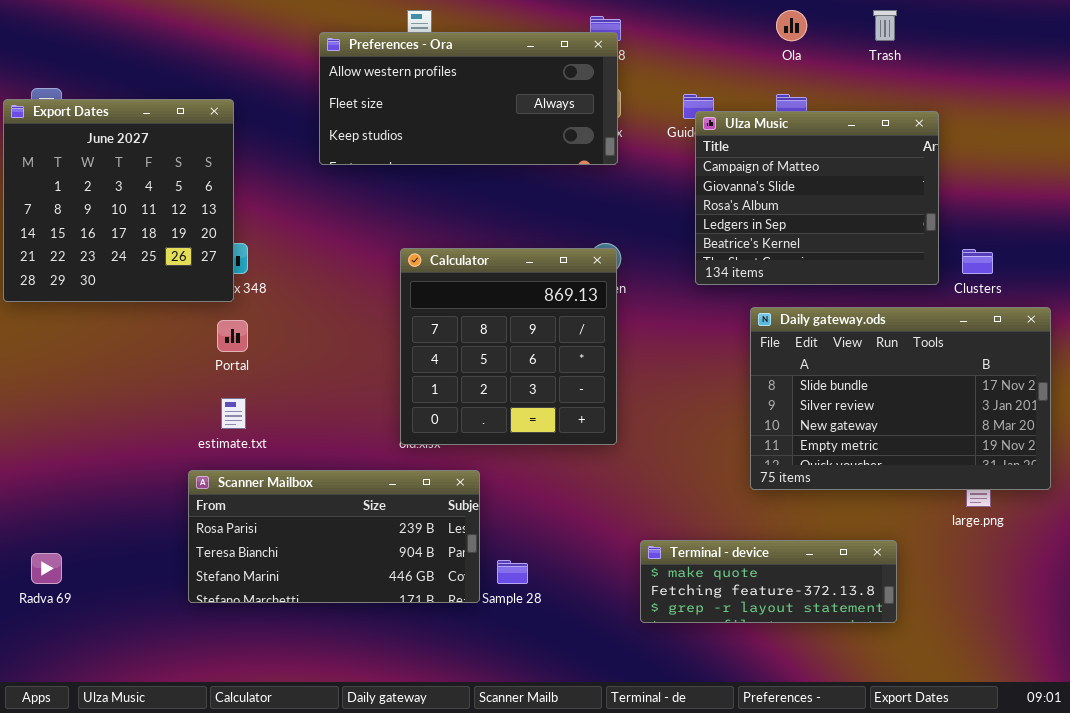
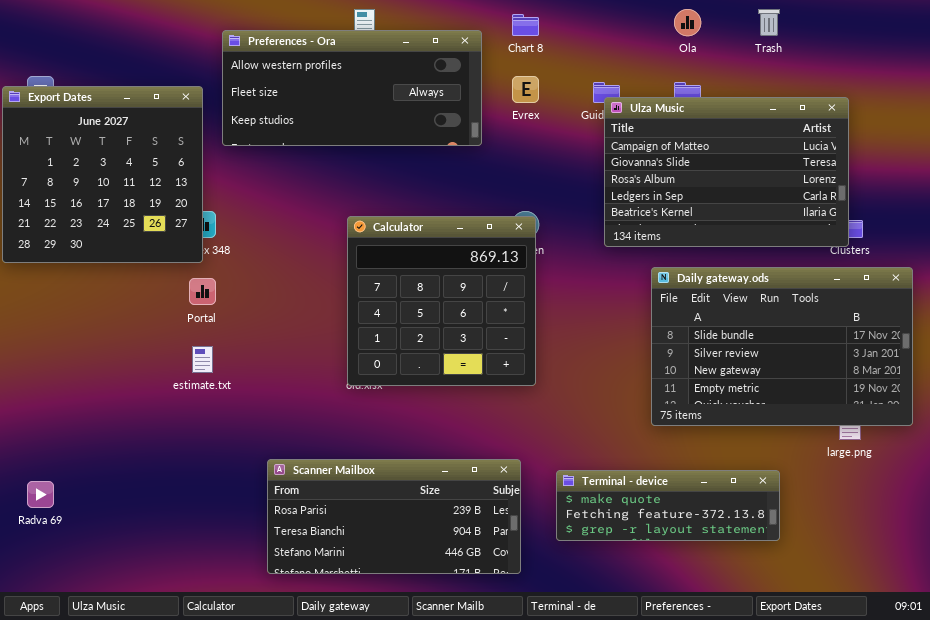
Preferences - Ora: [319,32,618,165] -> [222,30,482,146], moved
Ulza Music: [695,111,939,285] -> [604,97,849,247], resized
Scanner Mailbox: [188,470,480,603] -> [267,459,521,574], moved

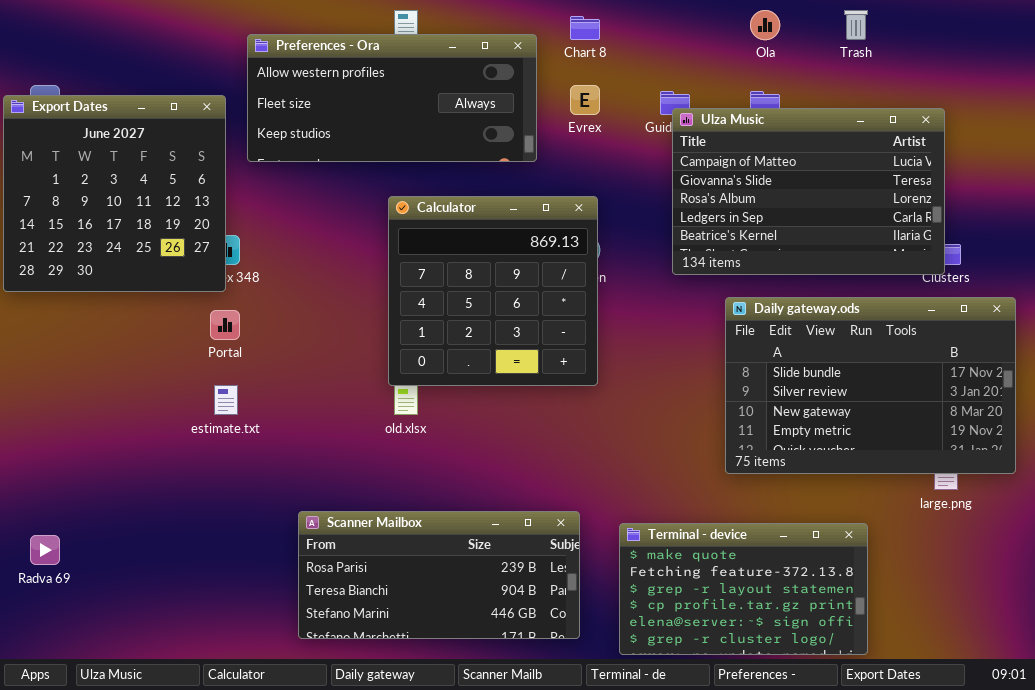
Calculator: [347,216,536,386] -> [388,196,598,386], moved
Terminal - device: [556,470,780,541] -> [619,523,868,655], resized

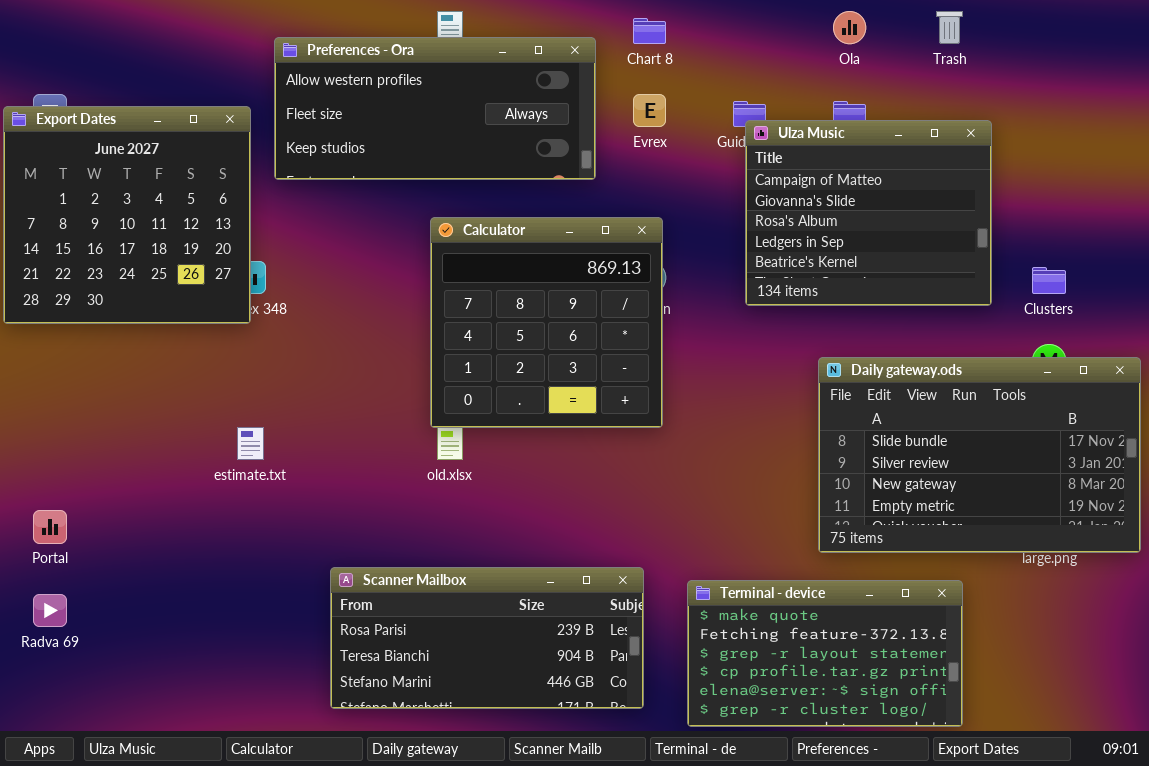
Ulza Music: [672,108,945,275] -> [745,120,992,306], resized
Daily gateway.ods: [725,297,1016,474] -> [818,357,1141,553], moved
Portal: [210,310,240,340] -> [33,510,67,544], moved

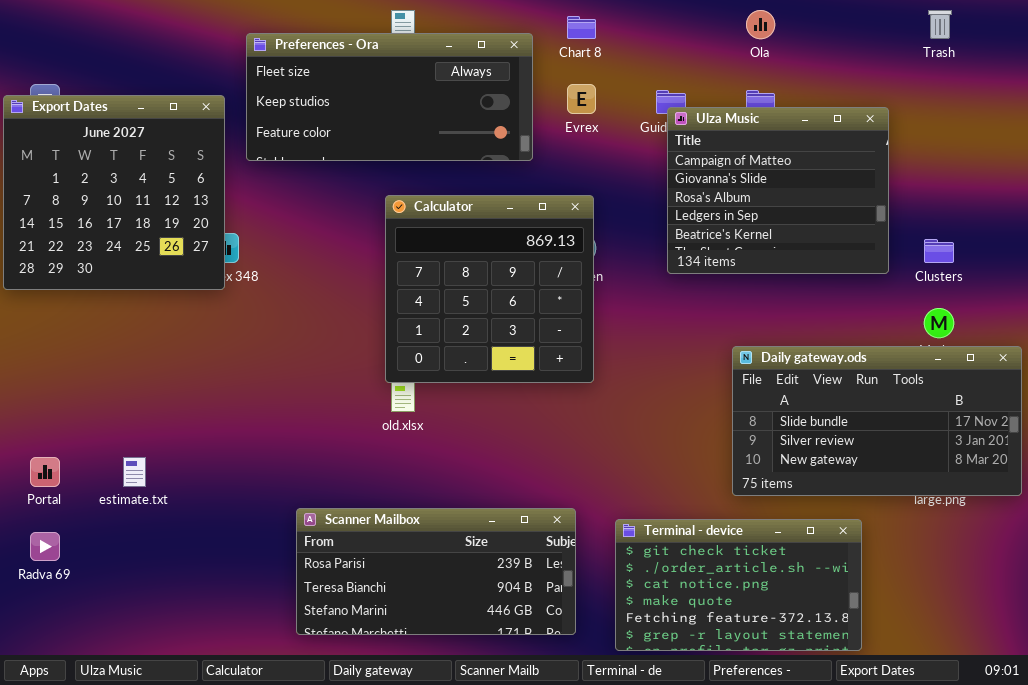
Trash: [936,11,963,44] -> [928,10,952,39], moved
Preferences - Ora: [274,37,596,180] -> [246,33,533,161], scrolled down 1 row
Daily gateway.ods: [818,357,1141,553] -> [732,346,1022,496], resized
estimate.txt: [237,427,264,460] -> [123,457,146,487], moved
Terminal - device: [687,580,963,727] -> [615,519,862,651], scrolled up 3 rows

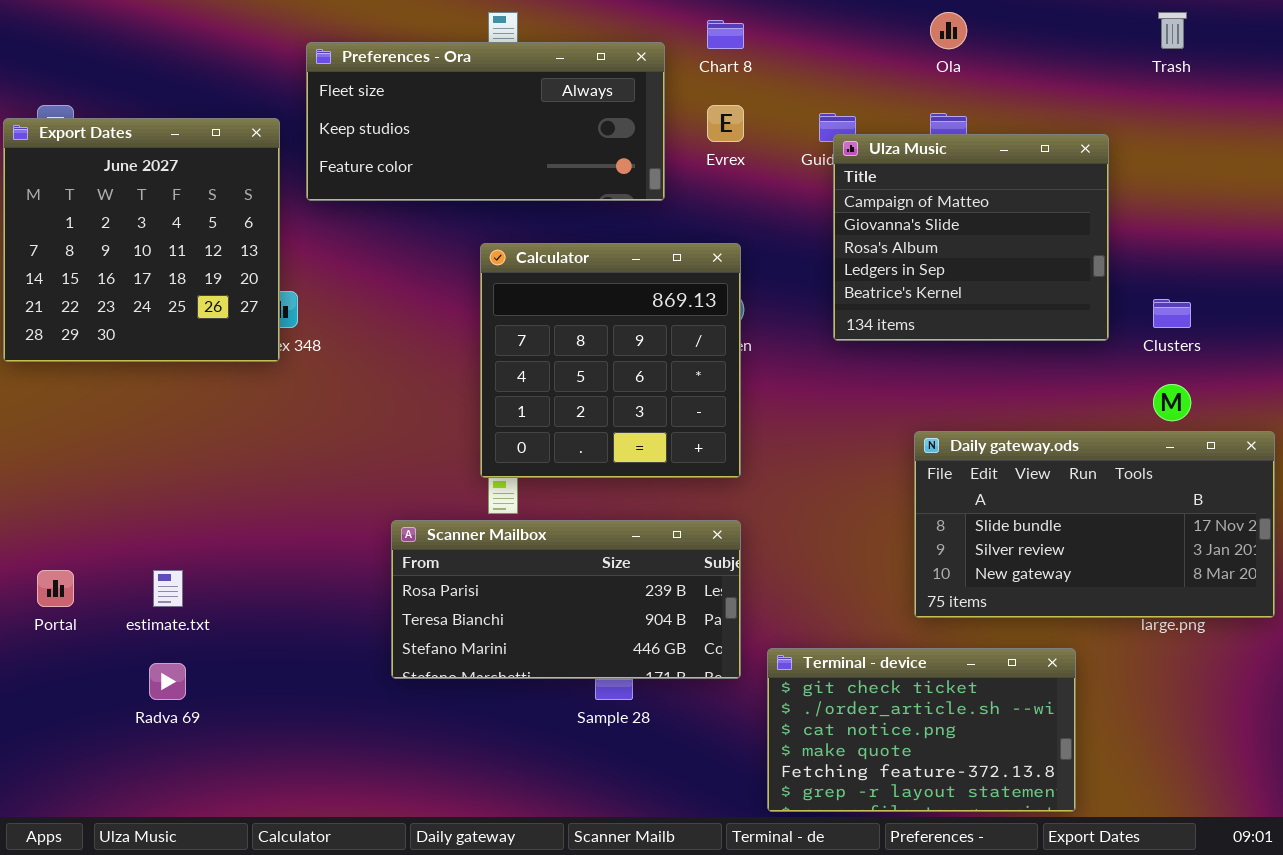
Scanner Mailbox: [296,508,576,635] -> [391,520,741,679], moved
Radva 69: [30,532,60,561] -> [149,663,186,700], moved

